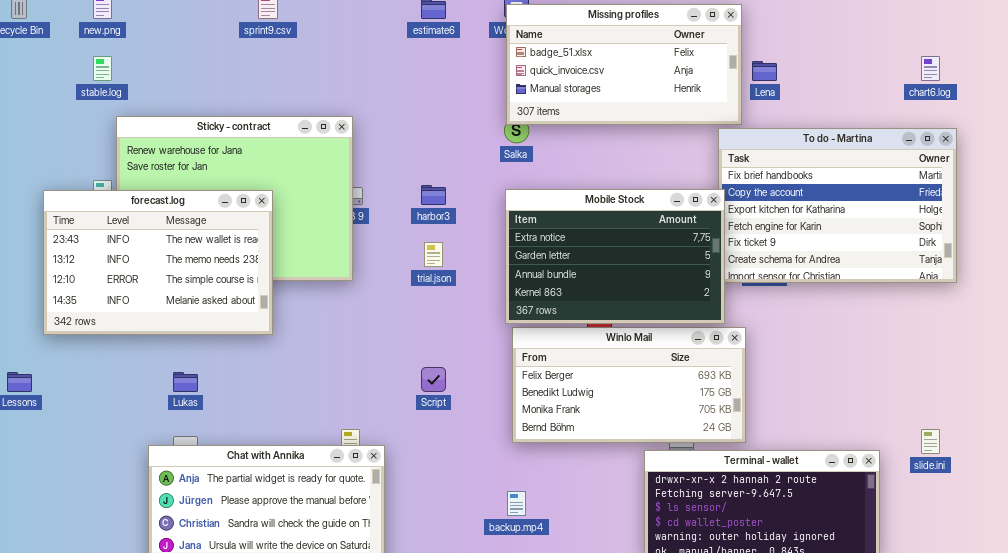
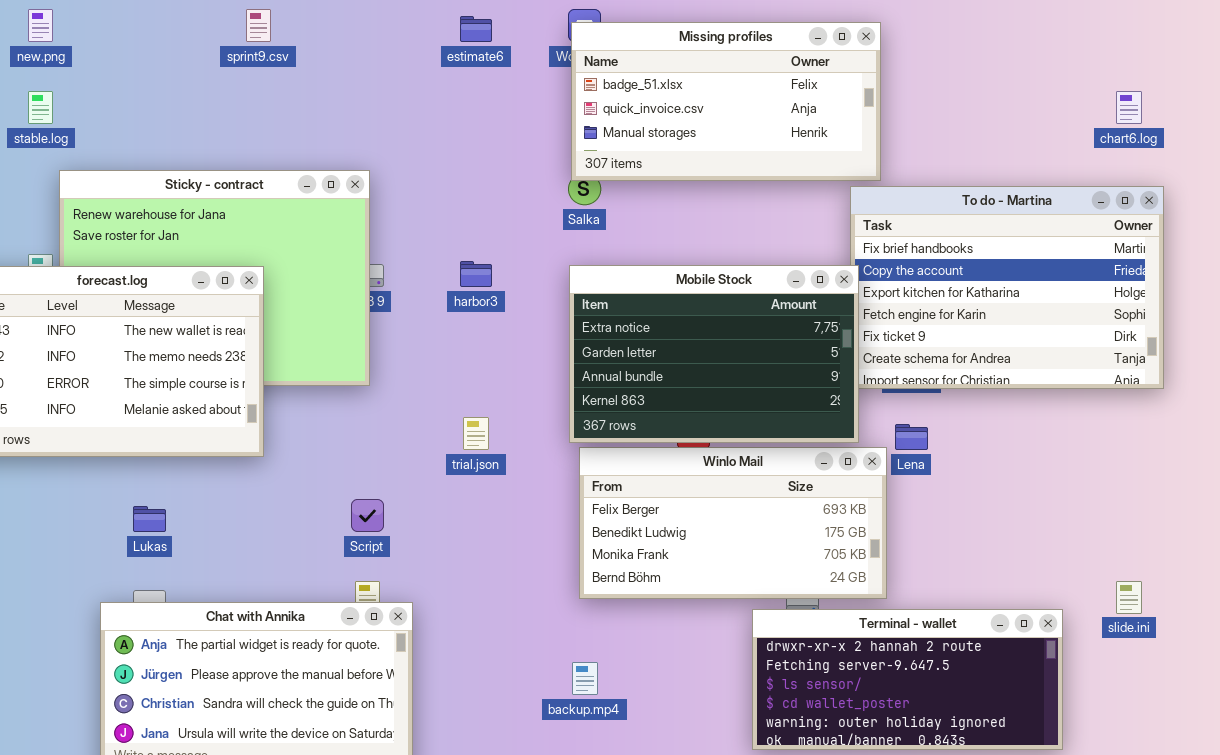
Lena: [752,61,777,81] -> [895,424,928,450], moved
trial.json: [424,242,443,267] -> [463,417,489,450], moved
Script: [421,367,446,392] -> [351,499,384,532], moved

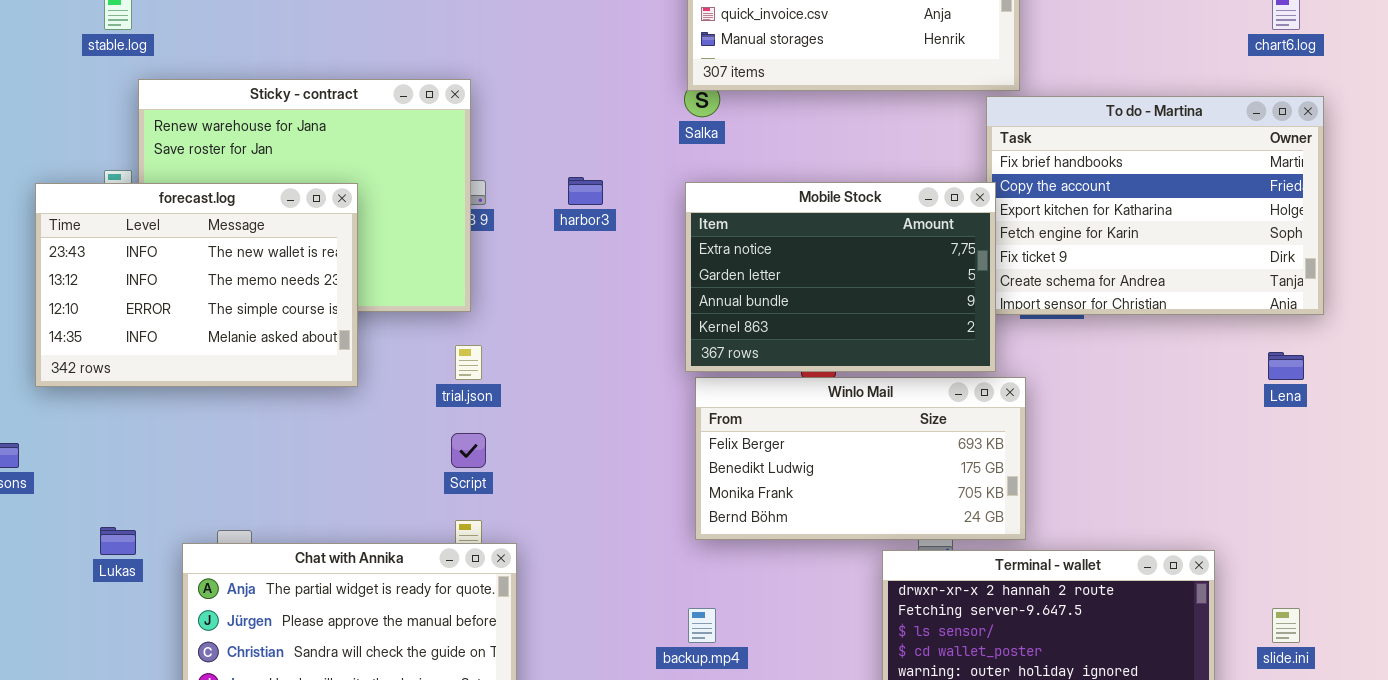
trial.json: [463,417,489,450] -> [455,345,482,380], moved
Lena: [895,424,928,450] -> [1268,352,1304,380], moved
Lukas: [133,506,166,532] -> [100,527,136,555], moved
slide.ini: [1116,581,1142,614] -> [1272,608,1300,643], moved

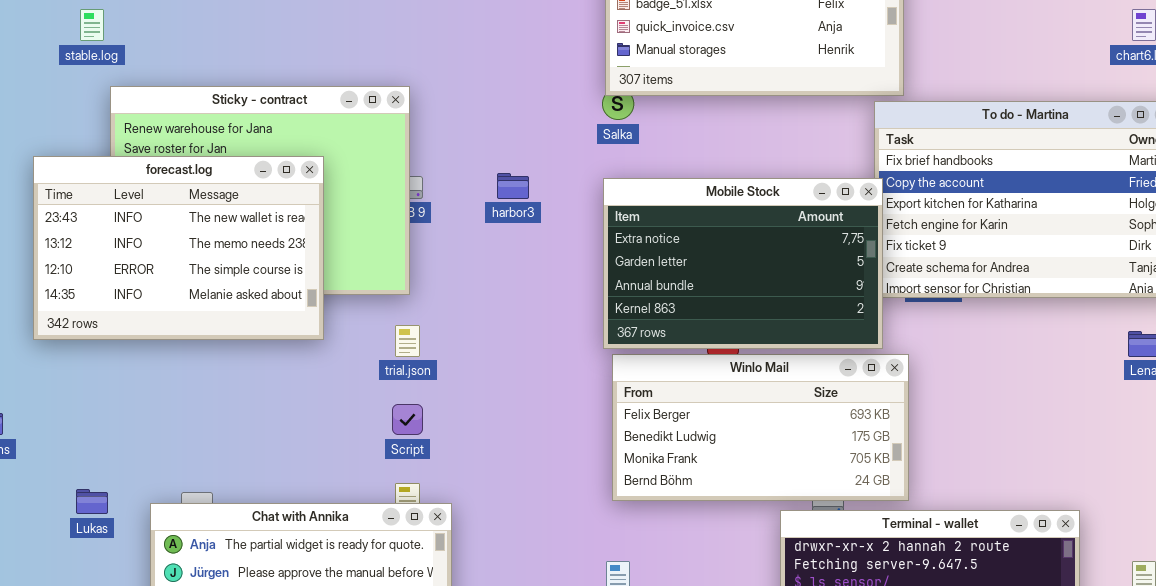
forecast.log: [35,183,358,387] -> [33,156,324,340], moved

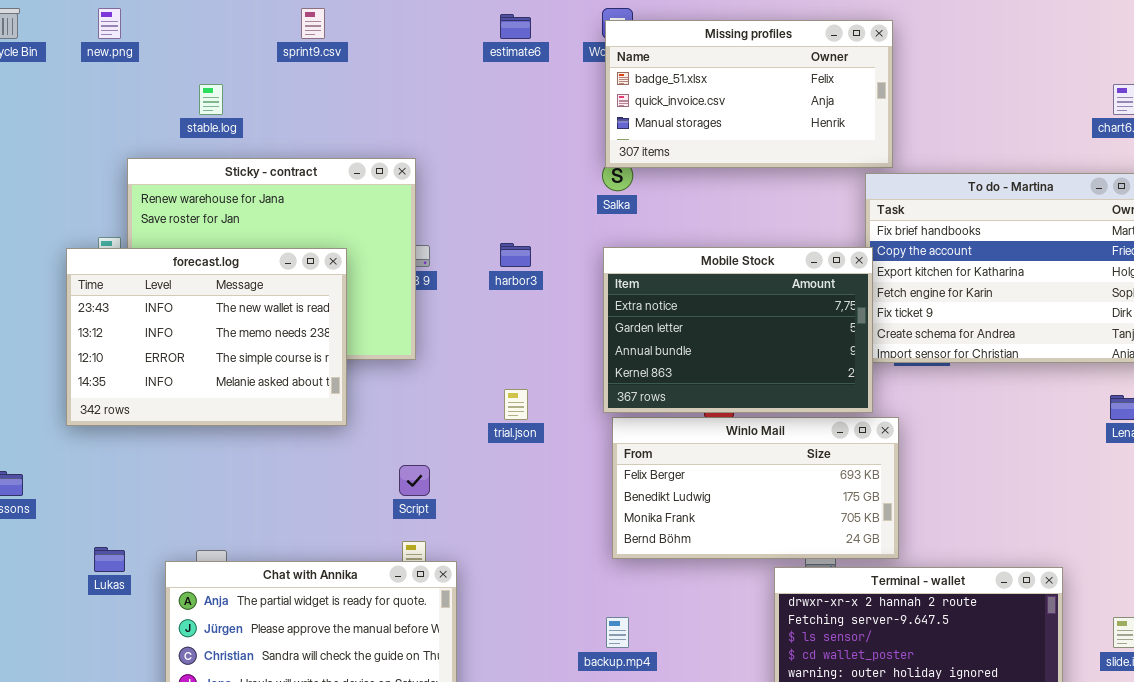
stable.log: [80,9,104,41] -> [199,84,223,115], moved
forecast.log: [33,156,324,340] -> [66,248,347,426], moved
trial.json: [395,325,420,357] -> [504,389,528,420], moved

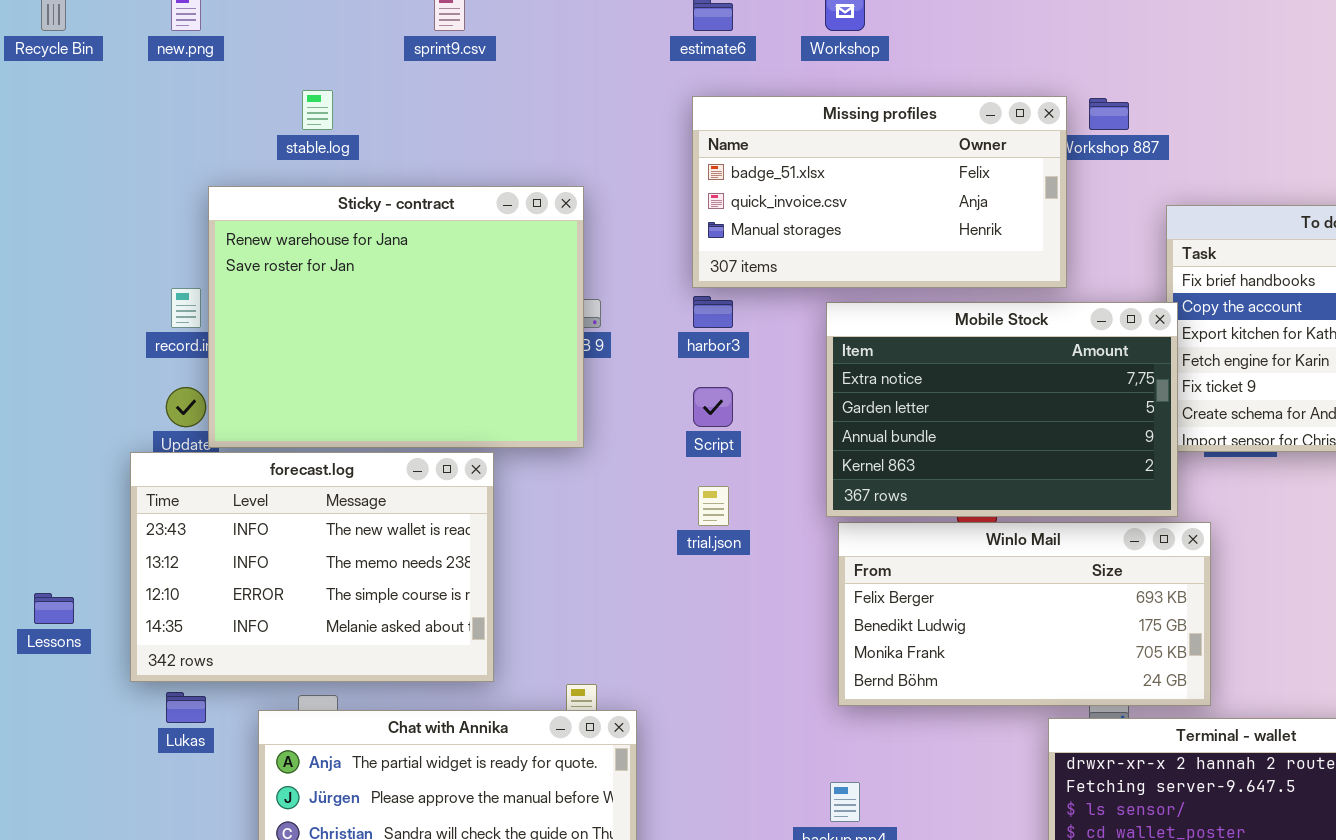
Missing profiles: [605,20,893,168] -> [692,96,1067,288], moved
forecast.log: [66,248,347,426] -> [130,452,494,682], moved
Script: [399,465,430,496] -> [693,387,733,427], moved

